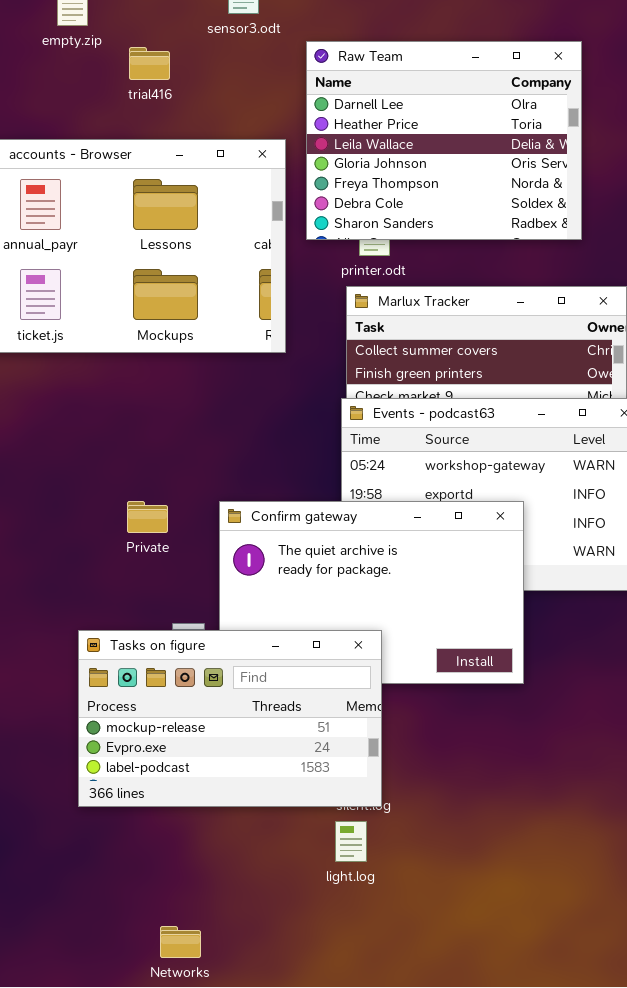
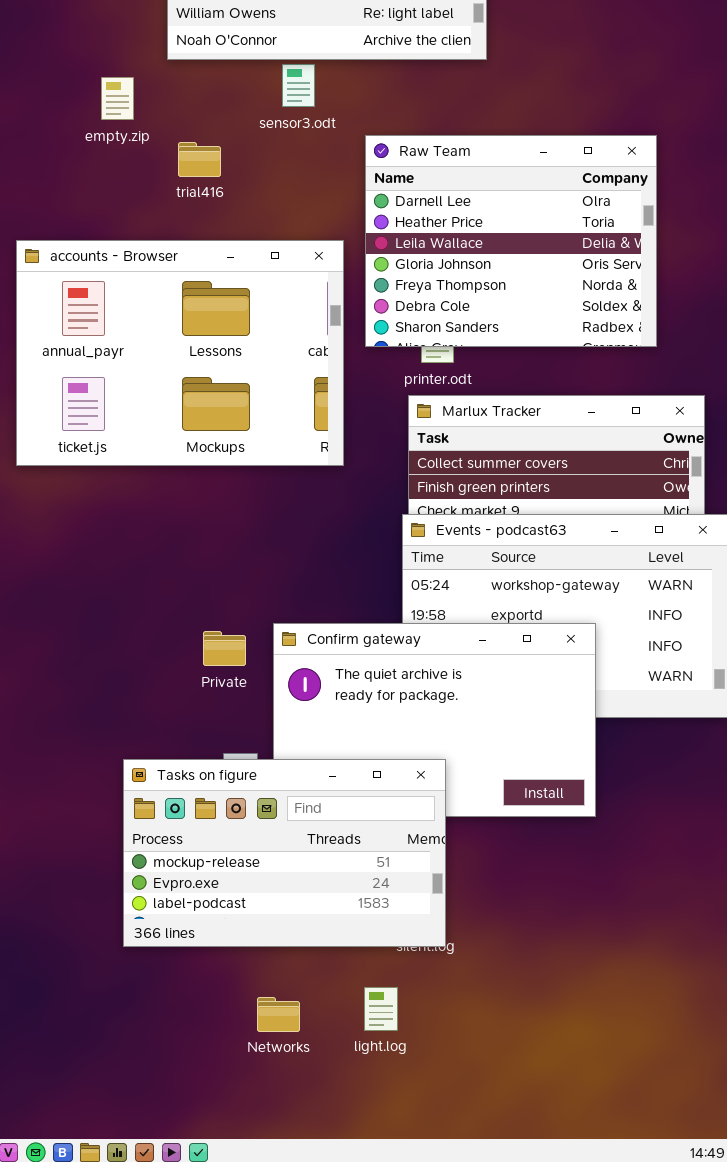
Private: [127,501,168,533] -> [203,631,246,666], moved
light.log: [335,821,367,862] -> [364,987,398,1031], moved
Networks: [160,926,201,958] -> [257,997,300,1032], moved

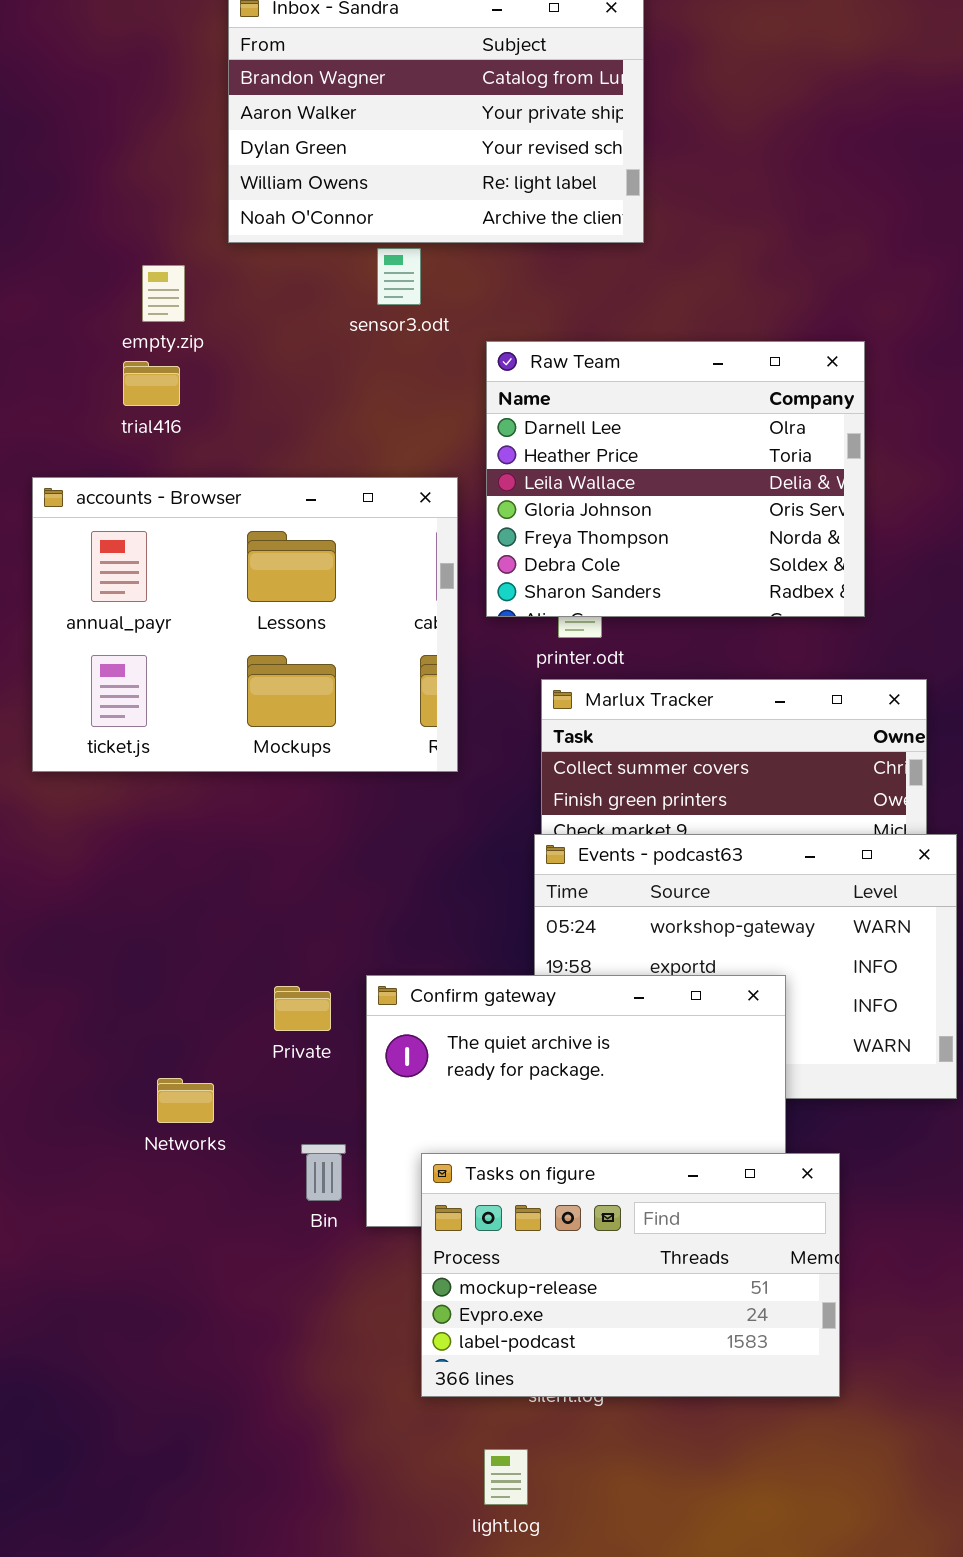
trial416: [178,142,221,177] -> [123,361,180,406], moved
Tasks on figure: [123,759,446,947] -> [421,1153,840,1397], moved
Networks: [257,997,300,1032] -> [157,1078,214,1123], moved

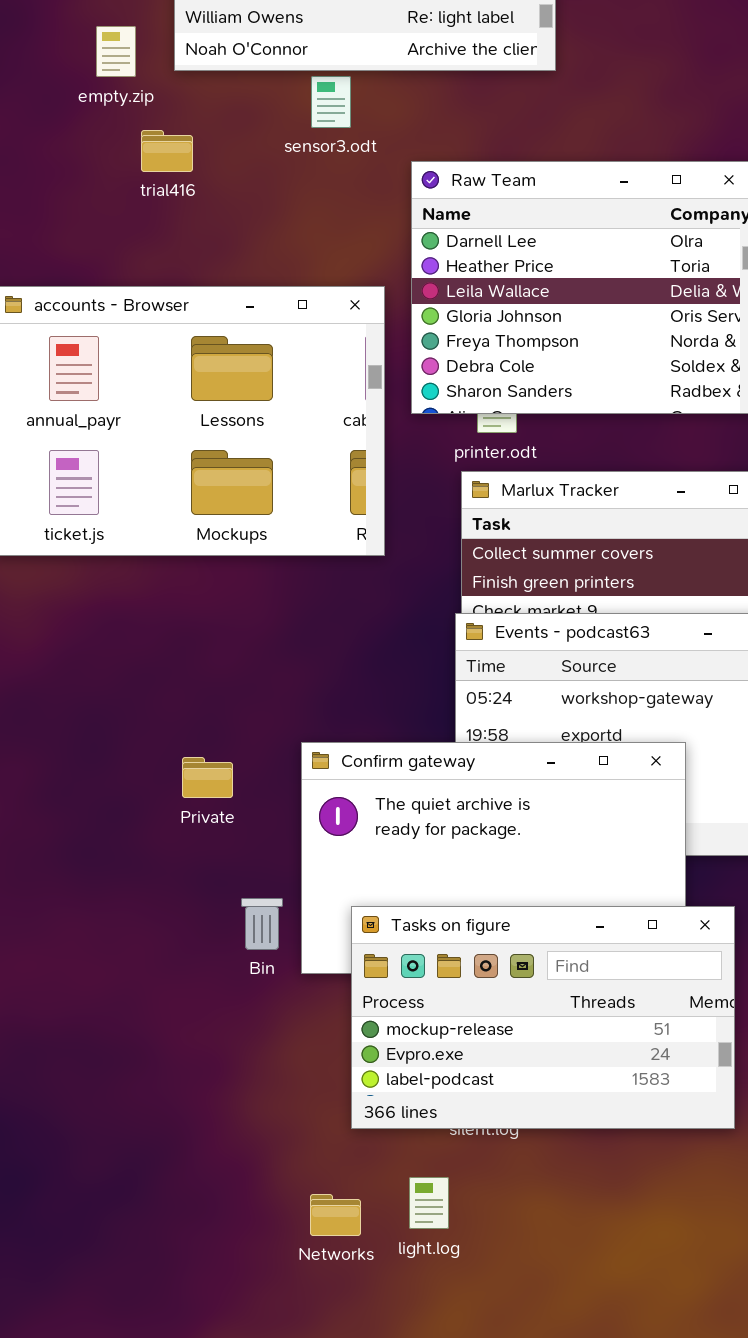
empty.zip: [142,265,185,322] -> [96,26,136,77], moved
trial416: [123,361,180,406] -> [141,130,193,172], moved
Private: [274,986,331,1031] -> [182,757,233,798], moved
Networks: [157,1078,214,1123] -> [310,1194,361,1236], moved

